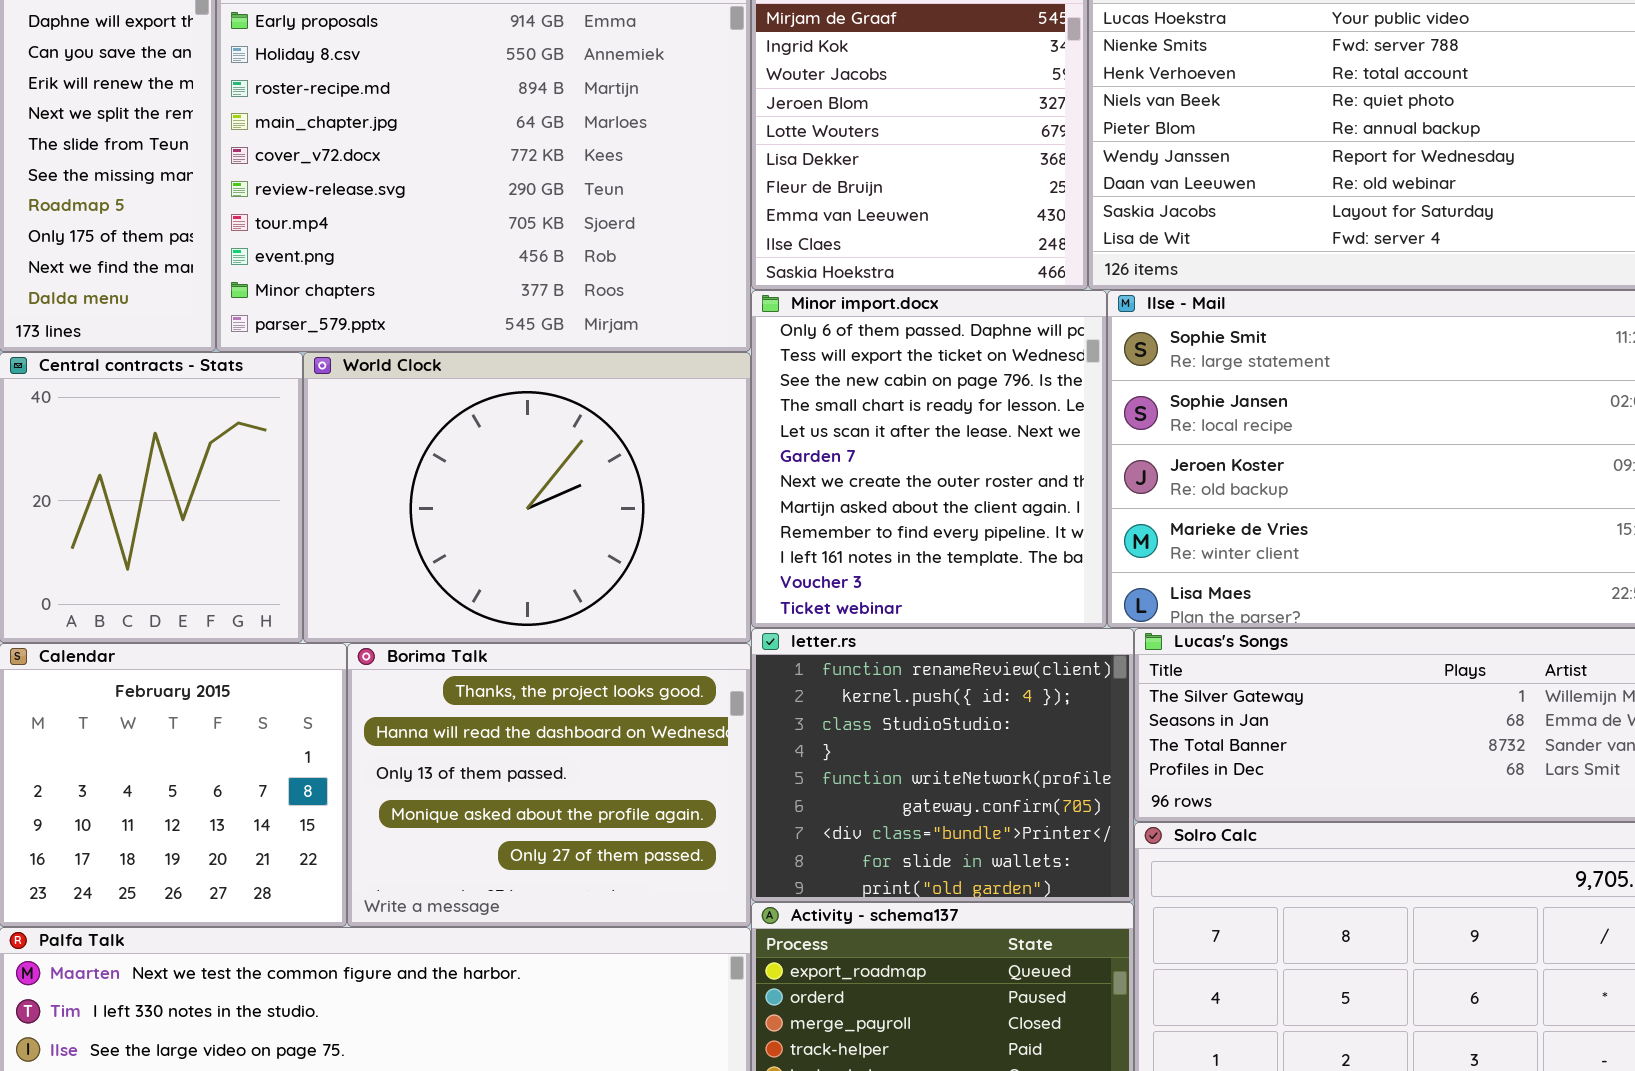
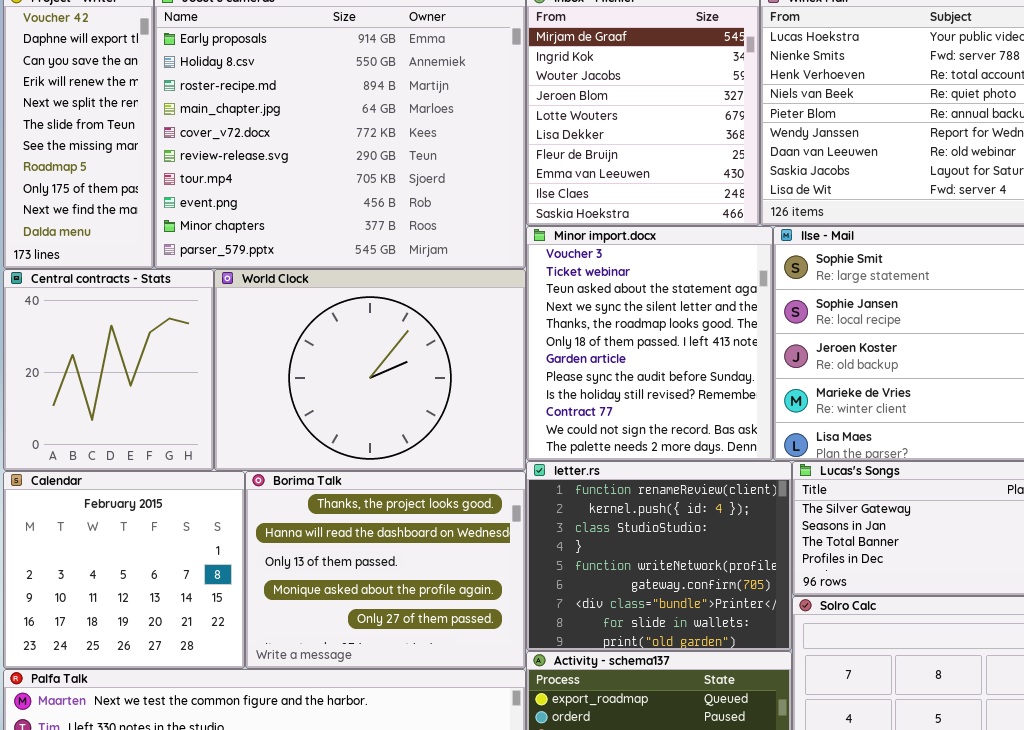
Minor import.docx: [751,290,1107,628] -> [526,226,773,461], scrolled down 10 rows

